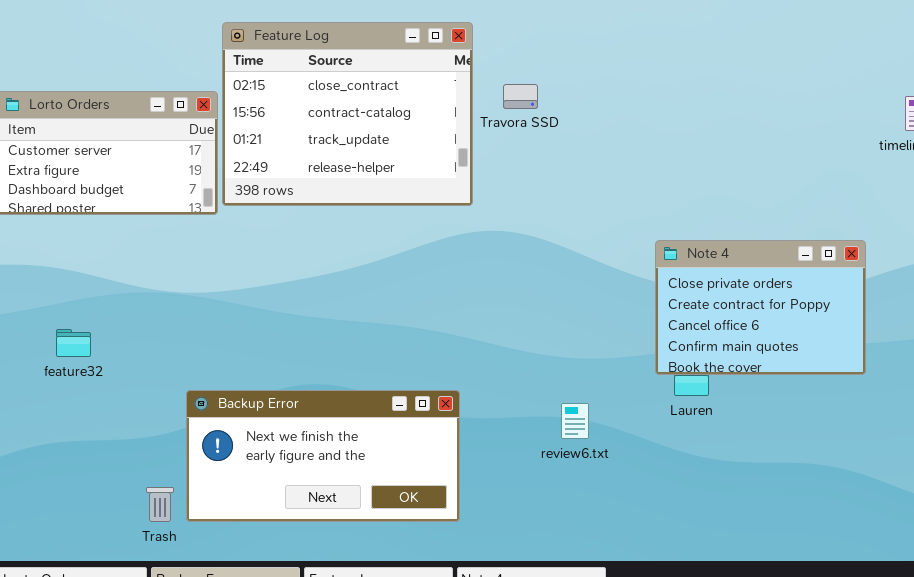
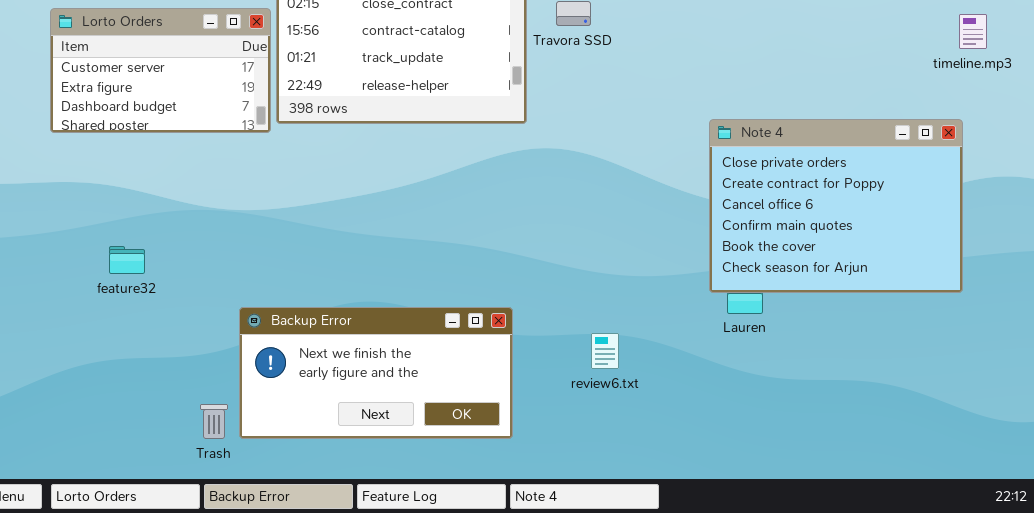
Note 4: [655,240,866,375] -> [709,119,963,293], resized
review6.txt: [561,403,589,439] -> [591,333,619,369], moved

